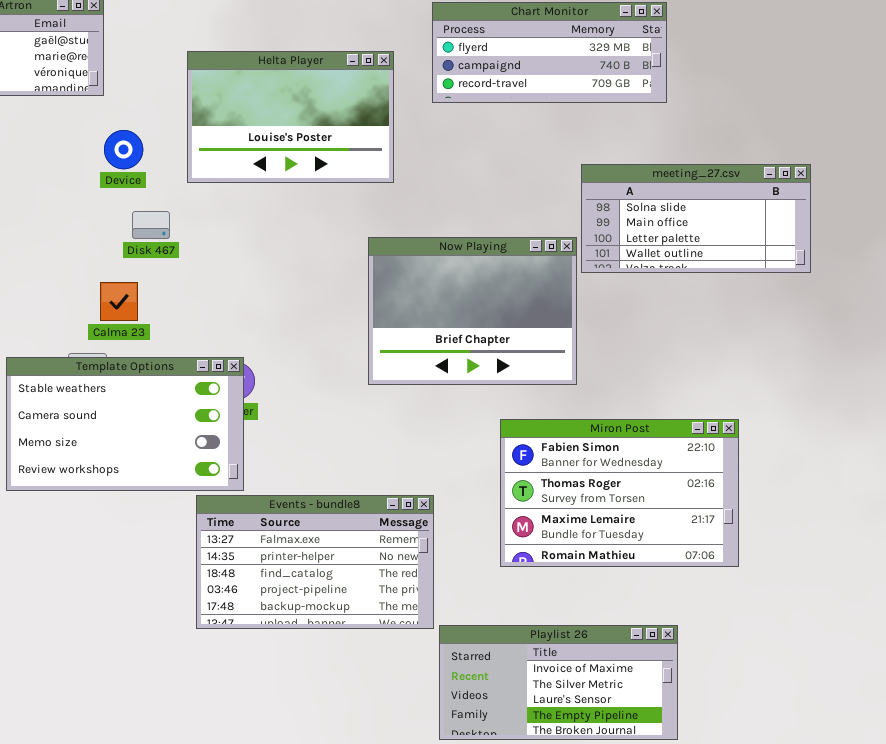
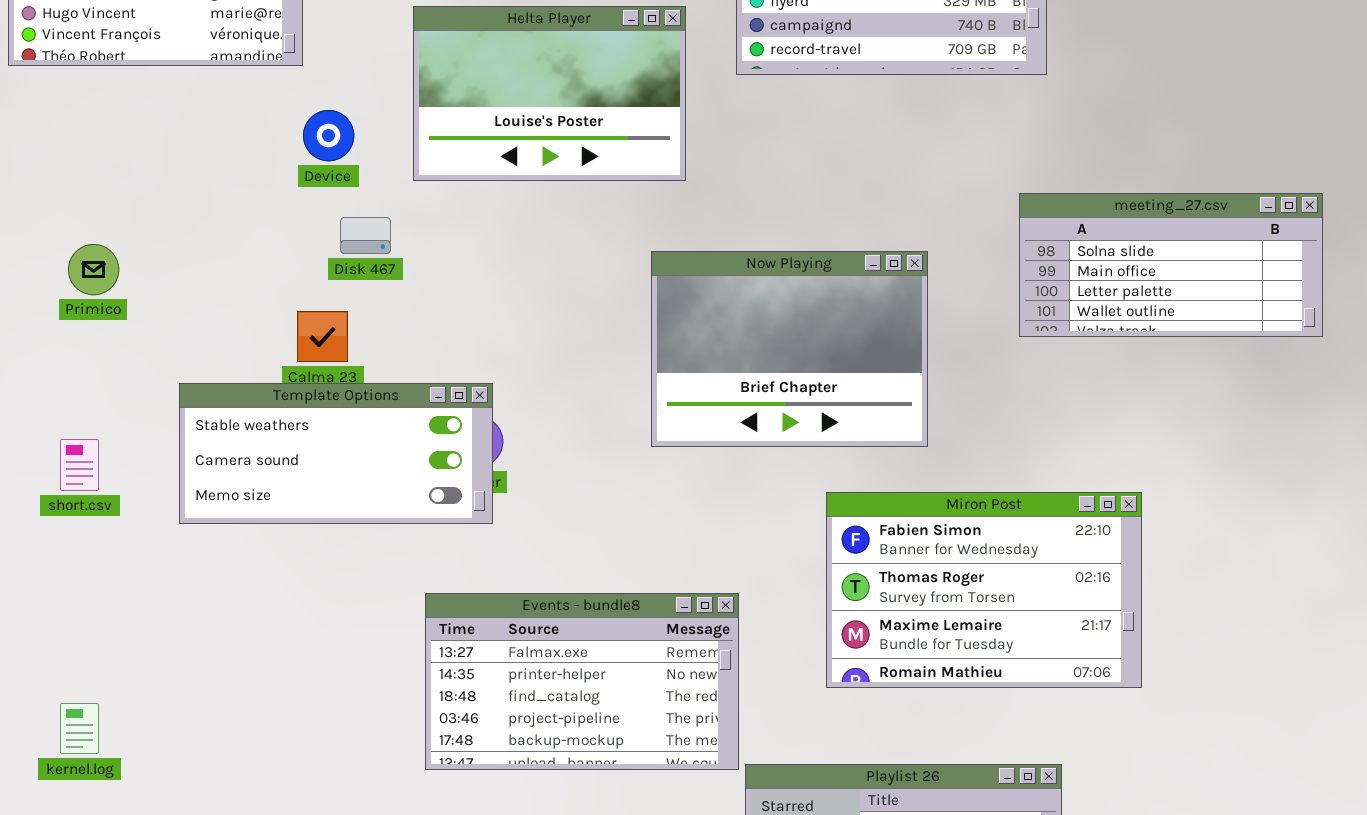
meeting_27.csv: [581,164,811,273] -> [1019,193,1323,337], moved
Template Options: [6,357,244,491] -> [179,383,493,524], moved, resized

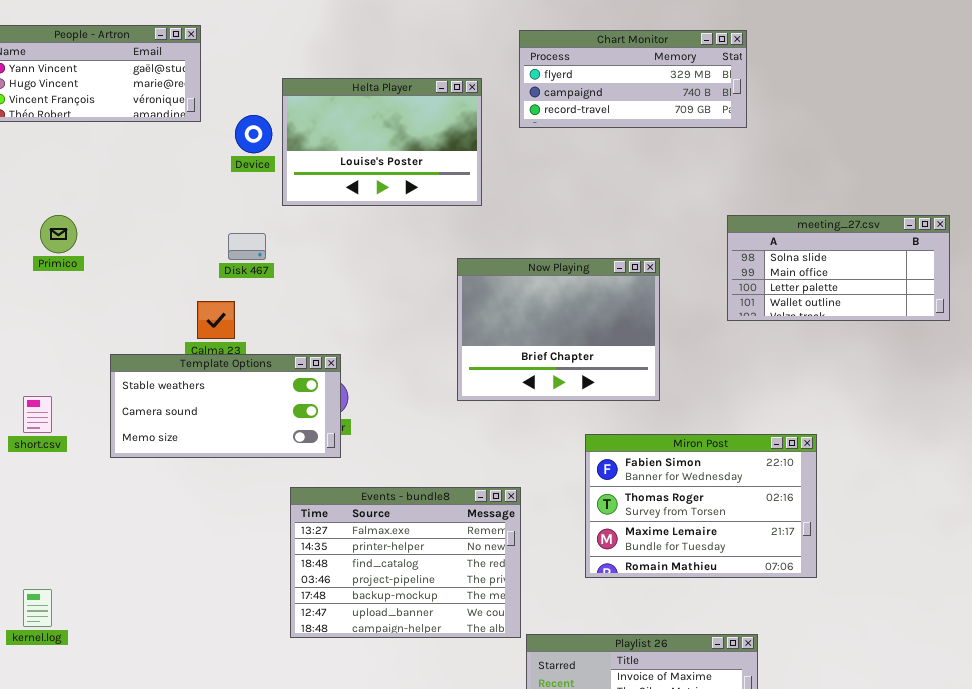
Device: [303,110,354,161] -> [235,115,272,153], moved
Primico: [68,244,119,295] -> [40,215,77,253], moved
Events - bundle8: [425,593,739,770] -> [290,487,521,638], resized

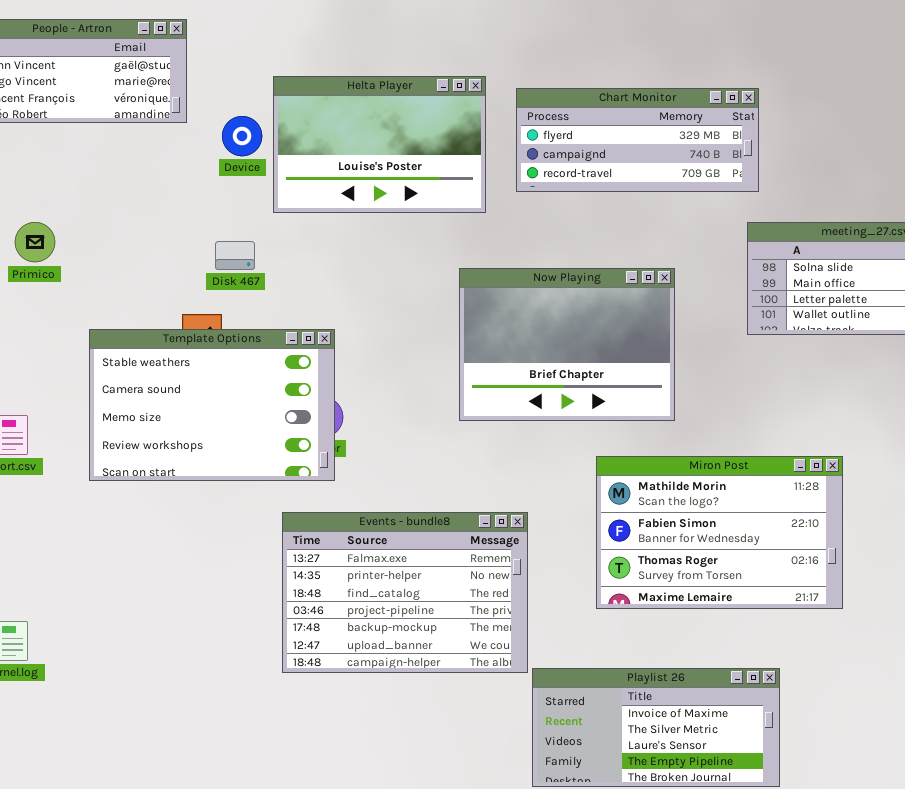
Chart Monitor: [519,30,747,128] -> [516,88,759,192], moved
Template Options: [110,354,341,458] -> [89,329,335,481], resized
Miron Post: [585,434,817,578] -> [596,456,843,609], scrolled up 1 row

